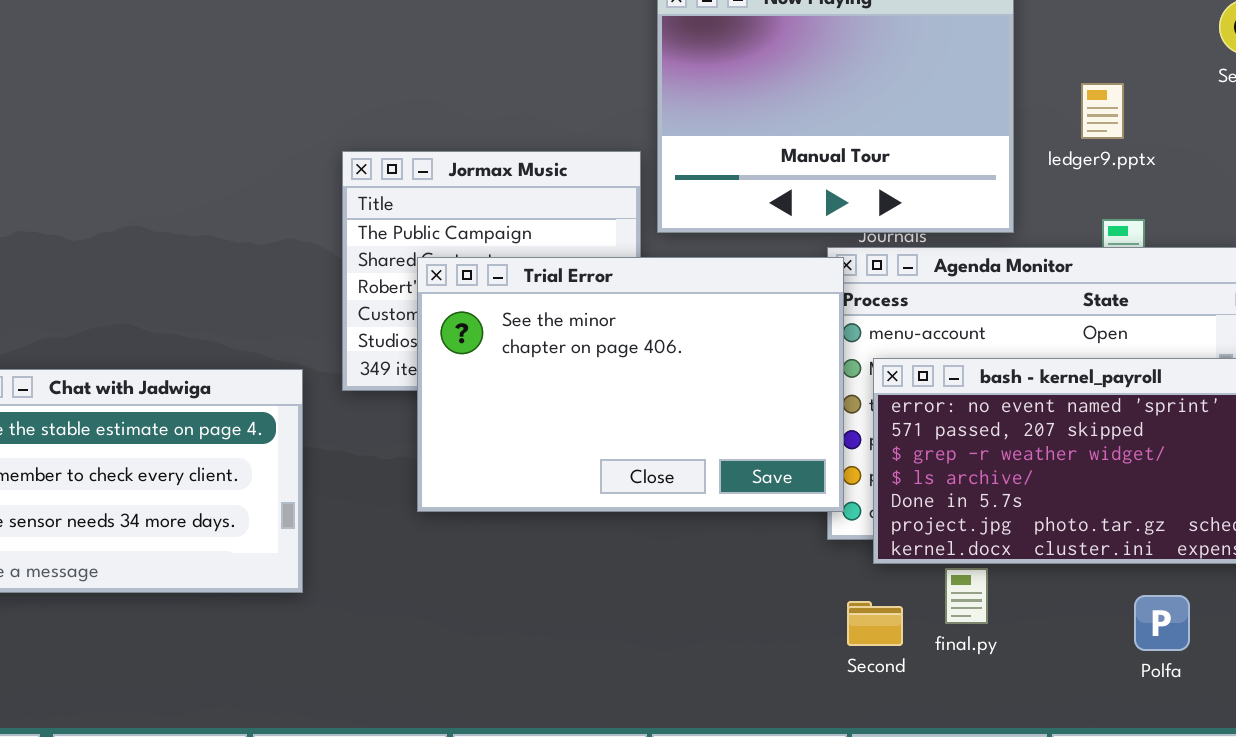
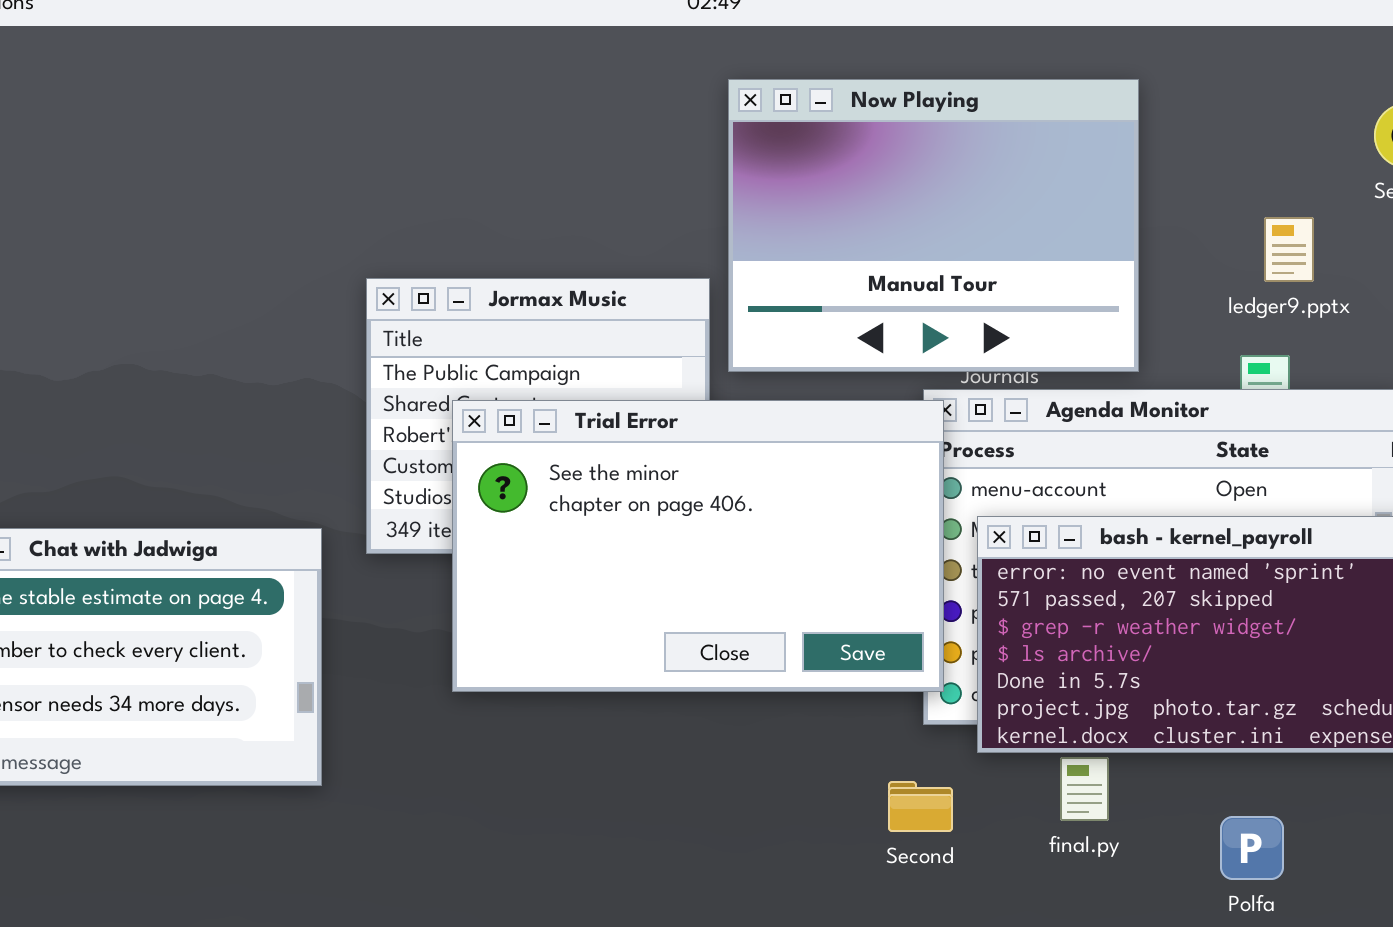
ledger9.pptx: [1081,83,1124,139] -> [1264,217,1314,282], moved
Polfa: [1134,595,1190,651] -> [1220,816,1284,880], moved
Second: [847,601,903,646] -> [888,781,953,832], moved

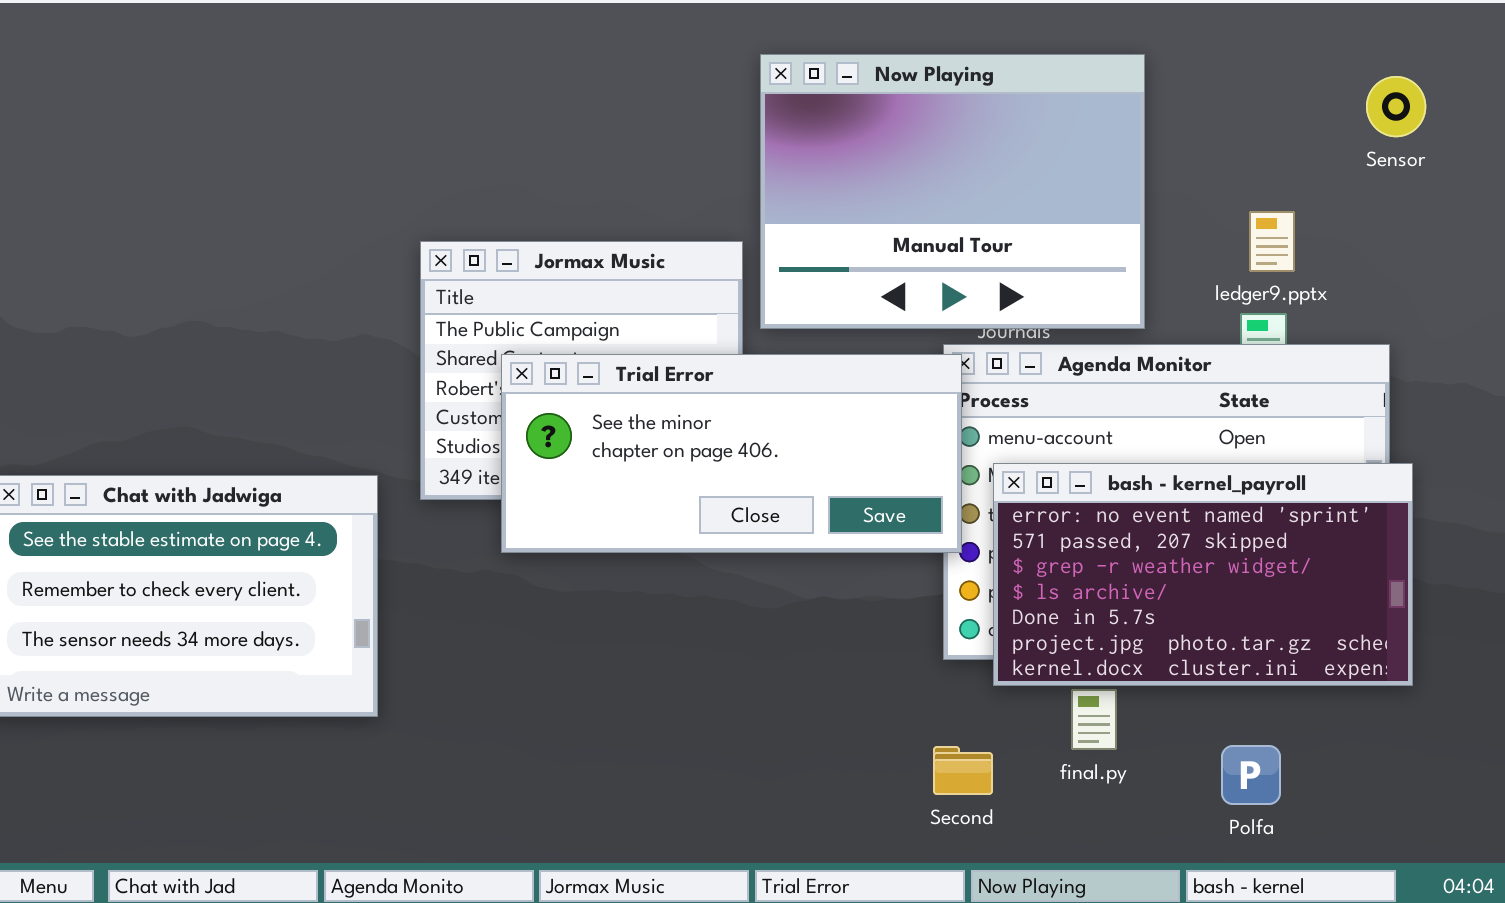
ledger9.pptx: [1264,217,1314,282] -> [1249,211,1295,272], moved
Trial Error: [452,400,944,692] -> [501,354,962,553], resized
Second: [888,781,953,832] -> [933,746,993,795], moved

